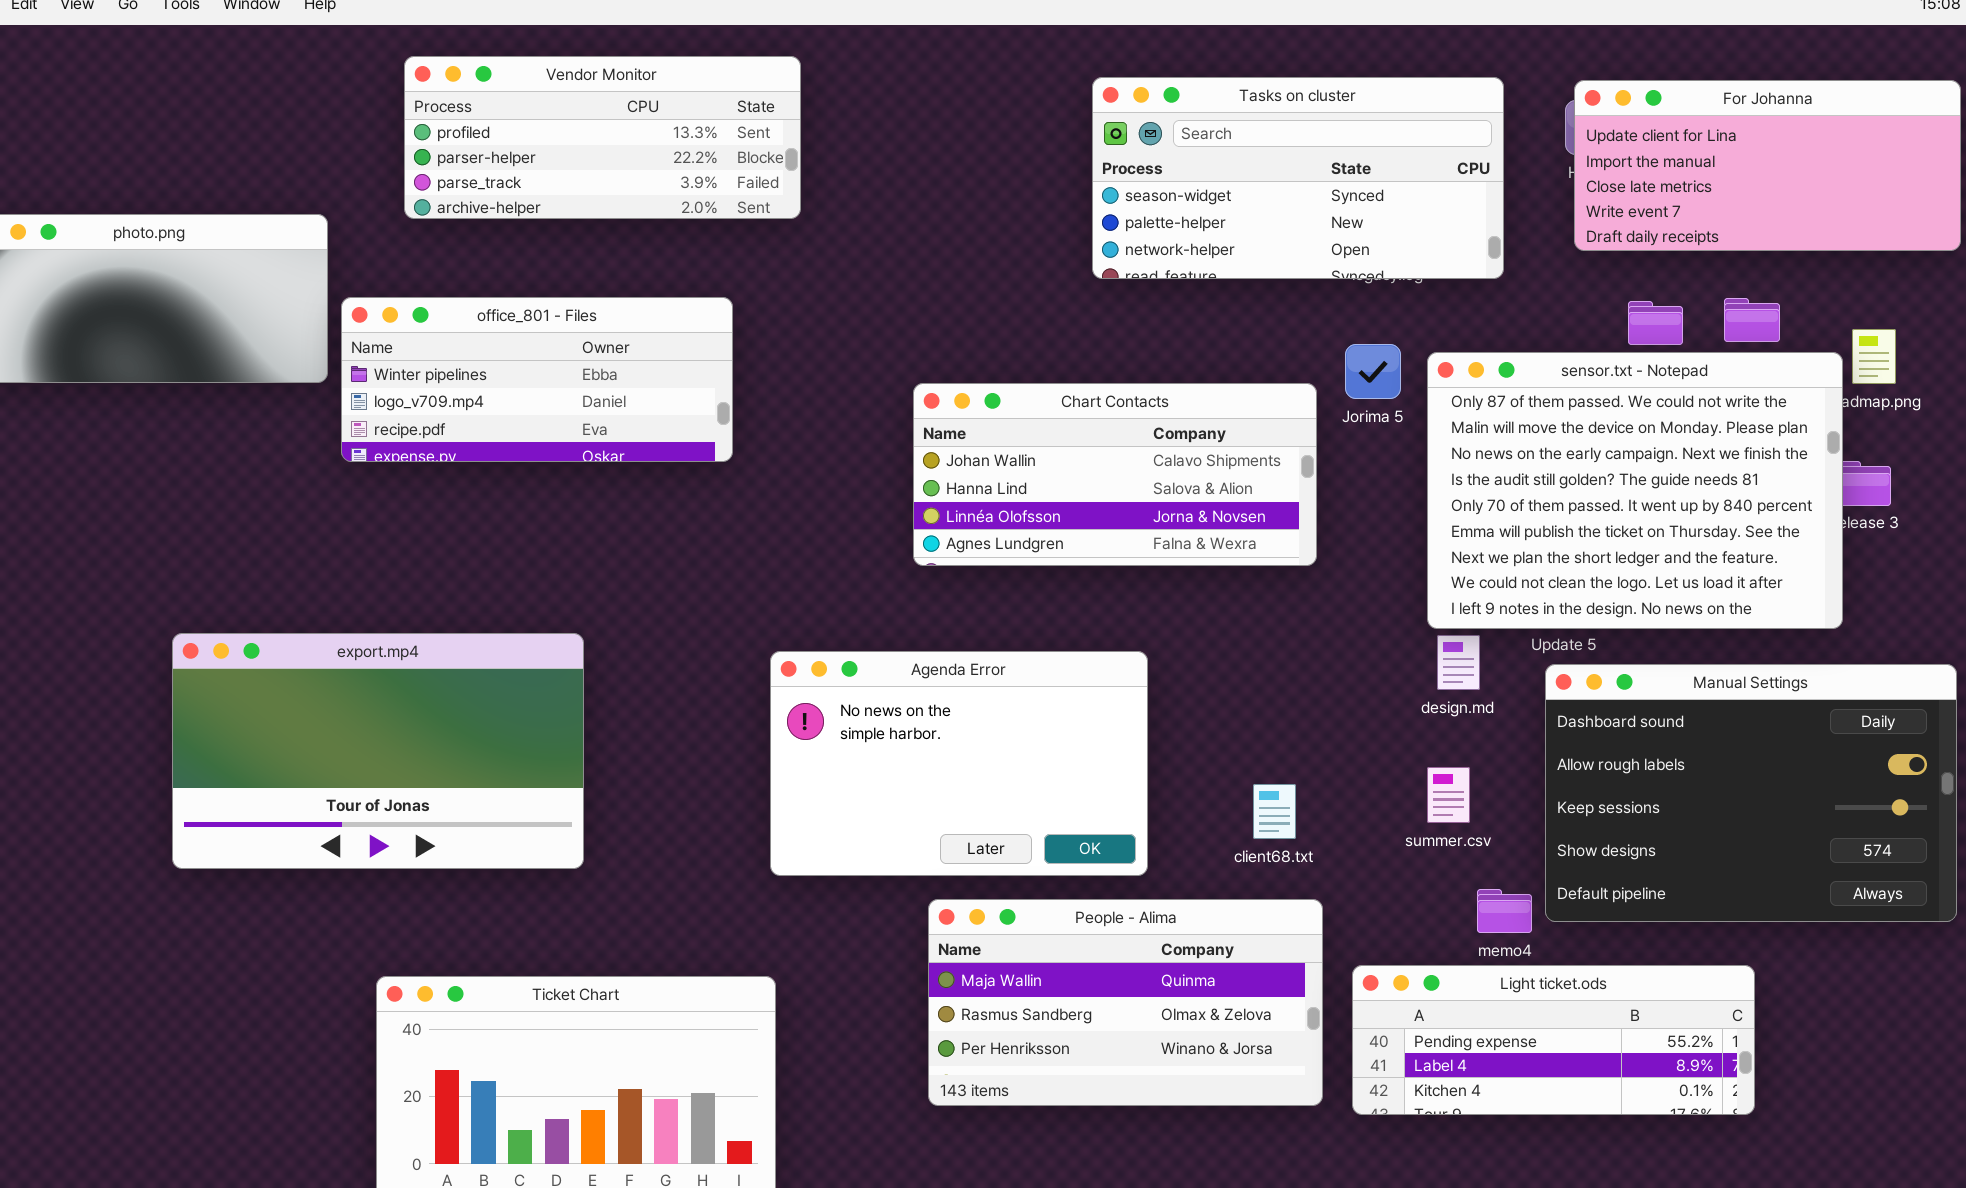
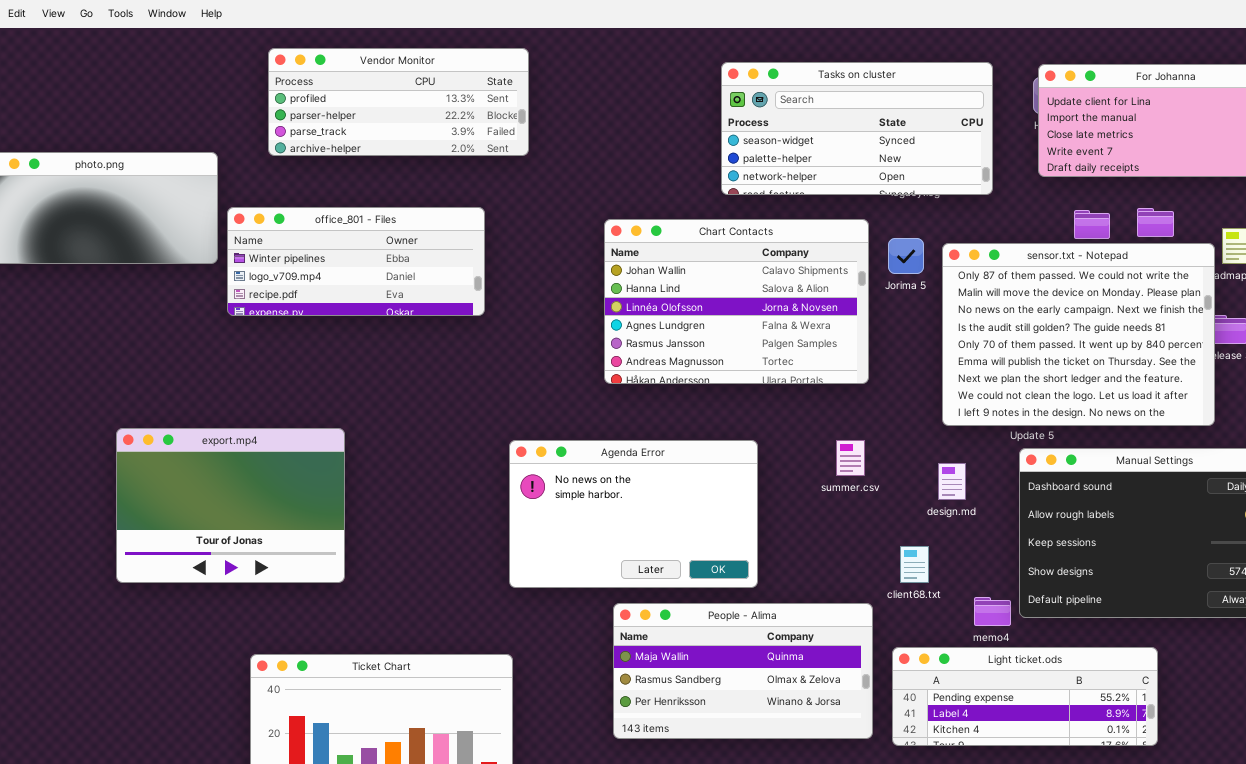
Chart Contacts: [913,383,1317,566] -> [604,219,869,384], resized
export.mp4: [172,633,584,869] -> [116,428,345,583], resized
design.md: [1437,635,1480,690] -> [938,463,966,500], moved
summer.csv: [1427,767,1470,823] -> [836,440,865,476], moved
client68.txt: [1253,784,1296,839] -> [900,546,929,583], moved

